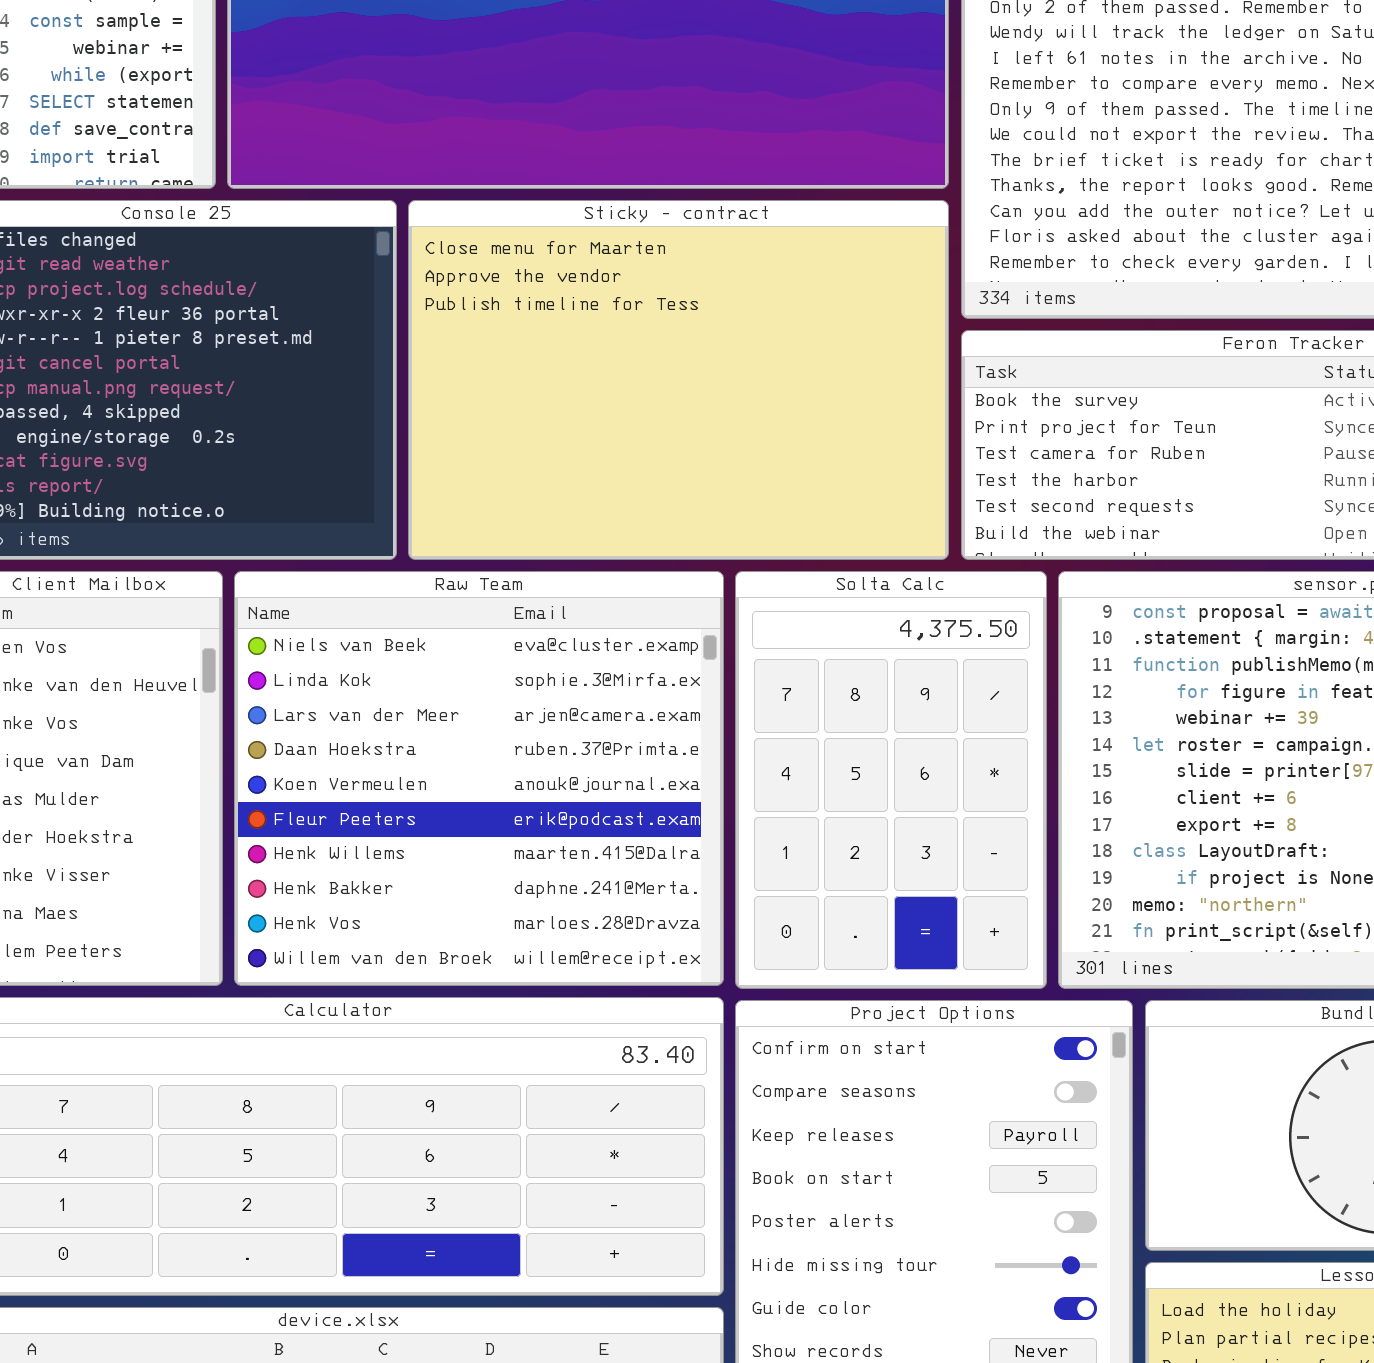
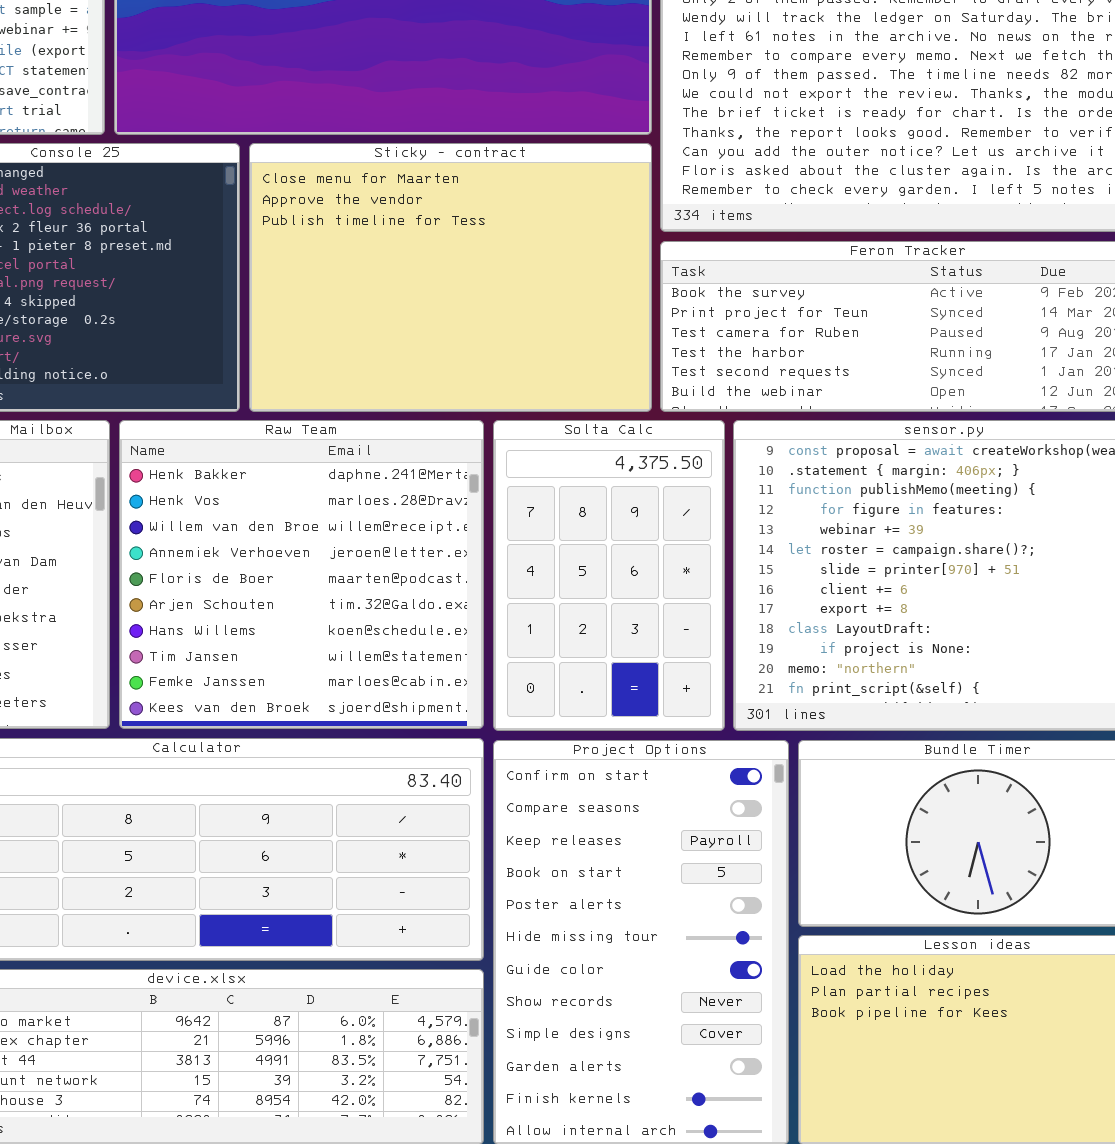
Raw Team: [234,571,724,986] -> [119,420,484,729], scrolled down 7 rows

